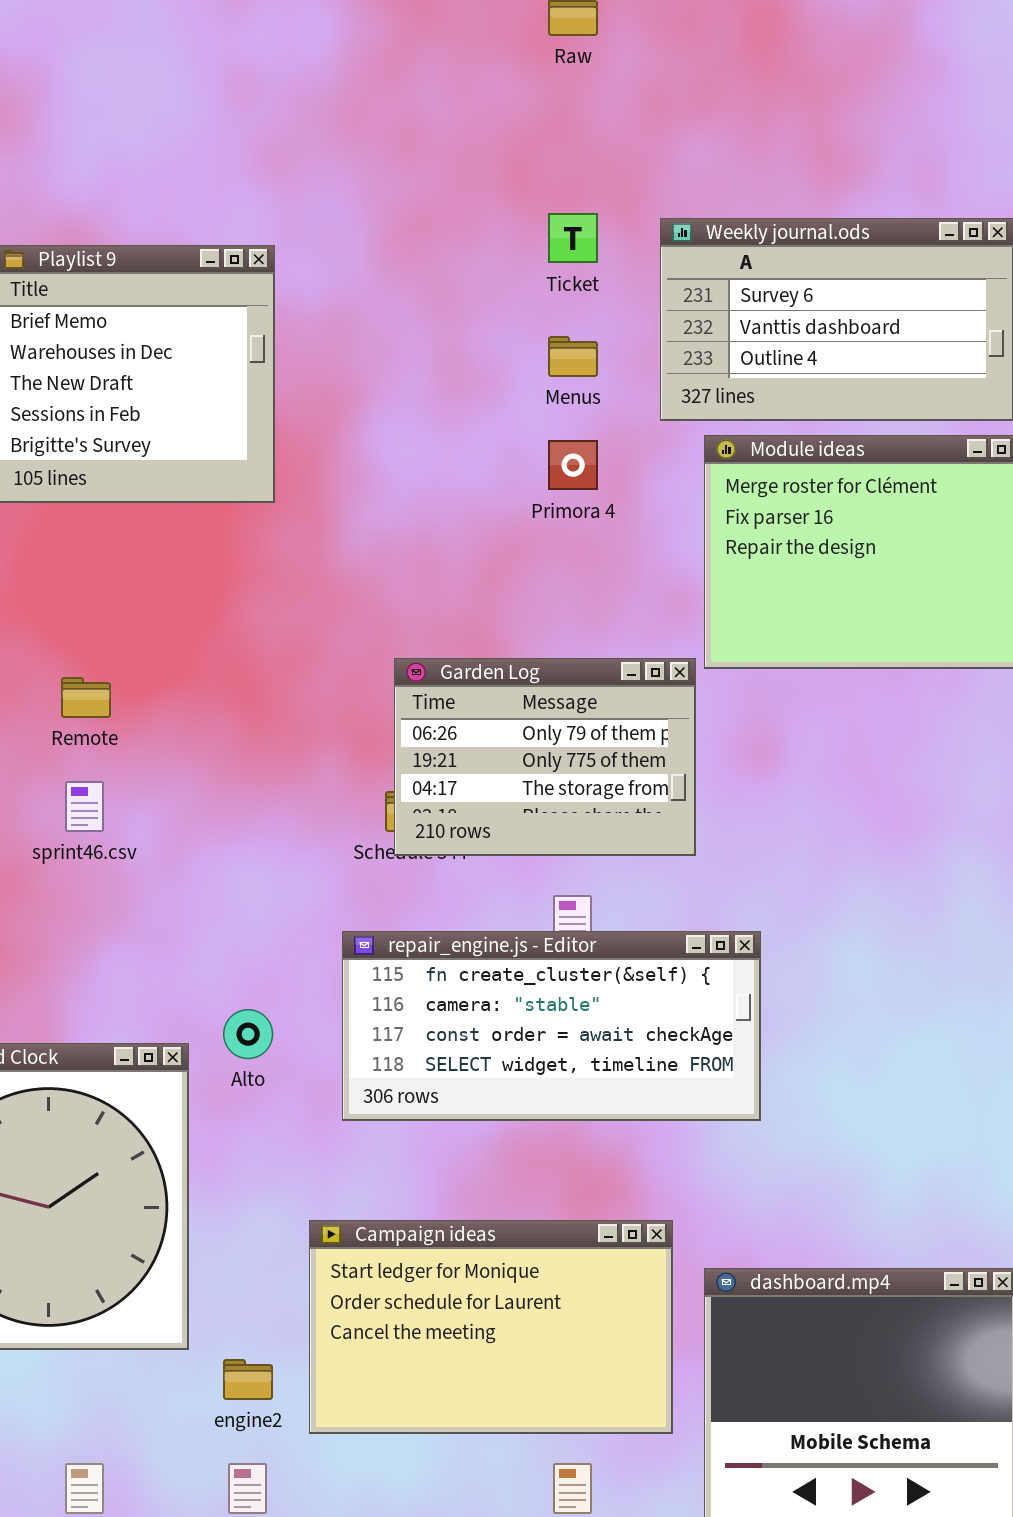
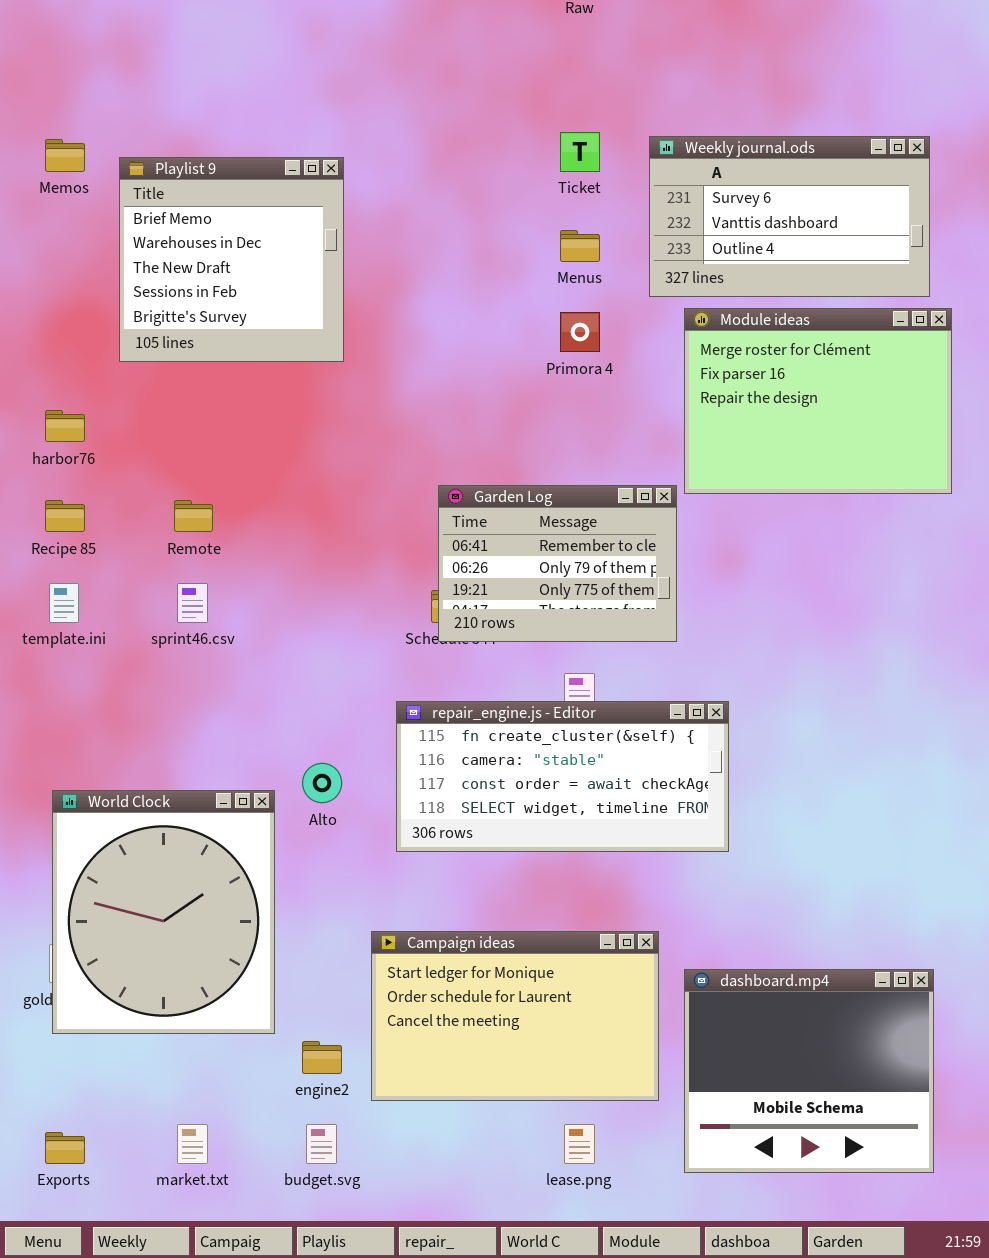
Garden Log: [394,658,696,856] -> [438,485,677,642], scrolled up 1 row

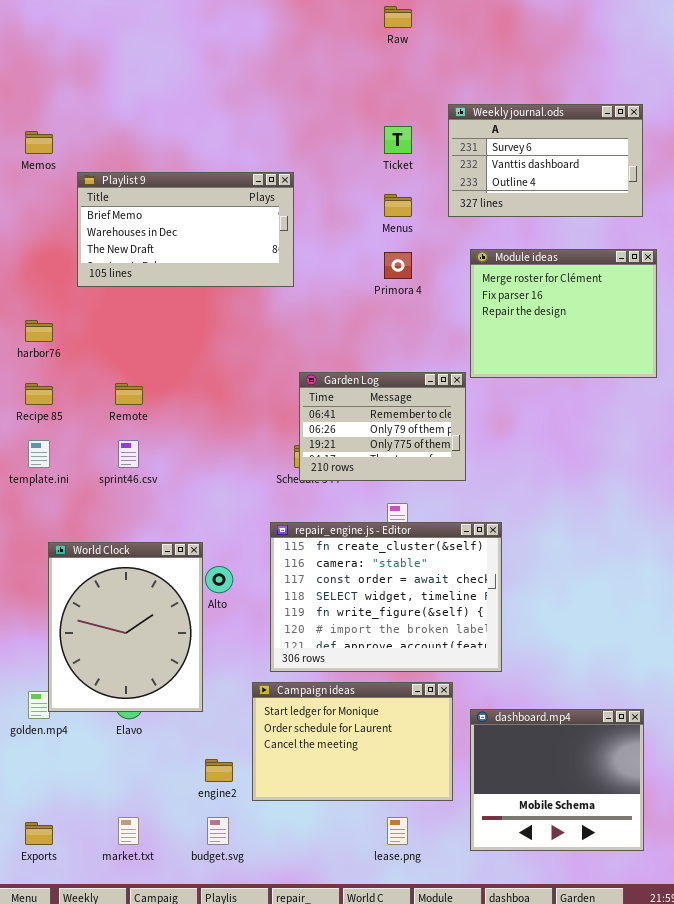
Weekly journal.ods: [649,136,930,297] -> [448,104,643,217], moved
Playlist 9: [119,157,344,362] -> [77,172,294,287], resized
repair_engine.js - Editor: [396,701,729,852] -> [270,522,502,672], resized
World Clock: [52,790,275,1034] -> [48,542,203,712], moved

